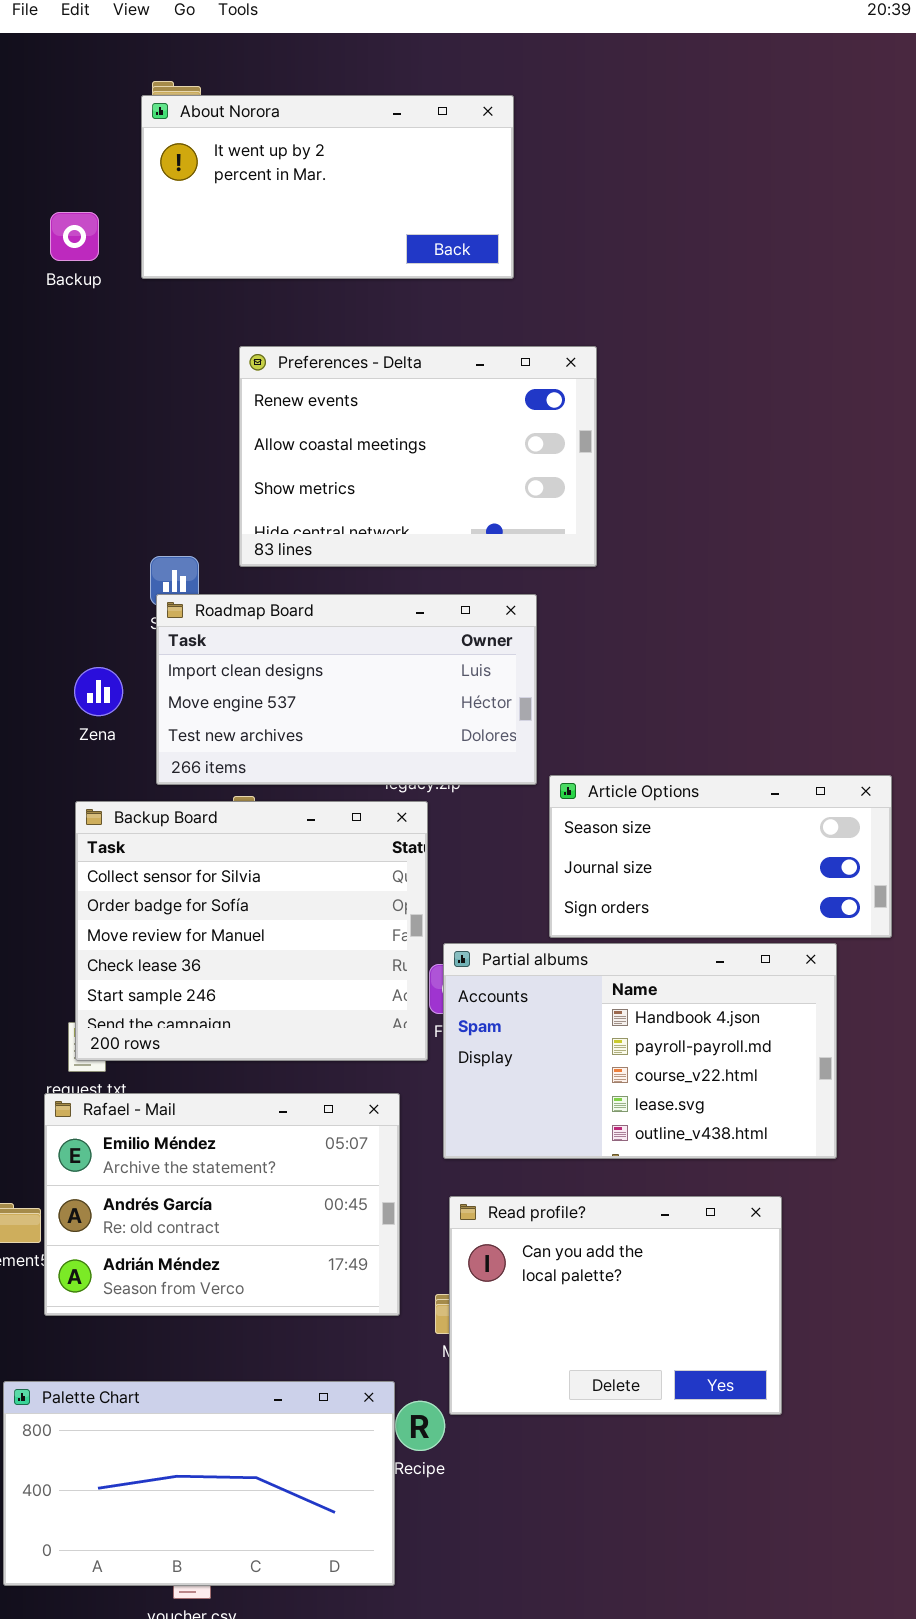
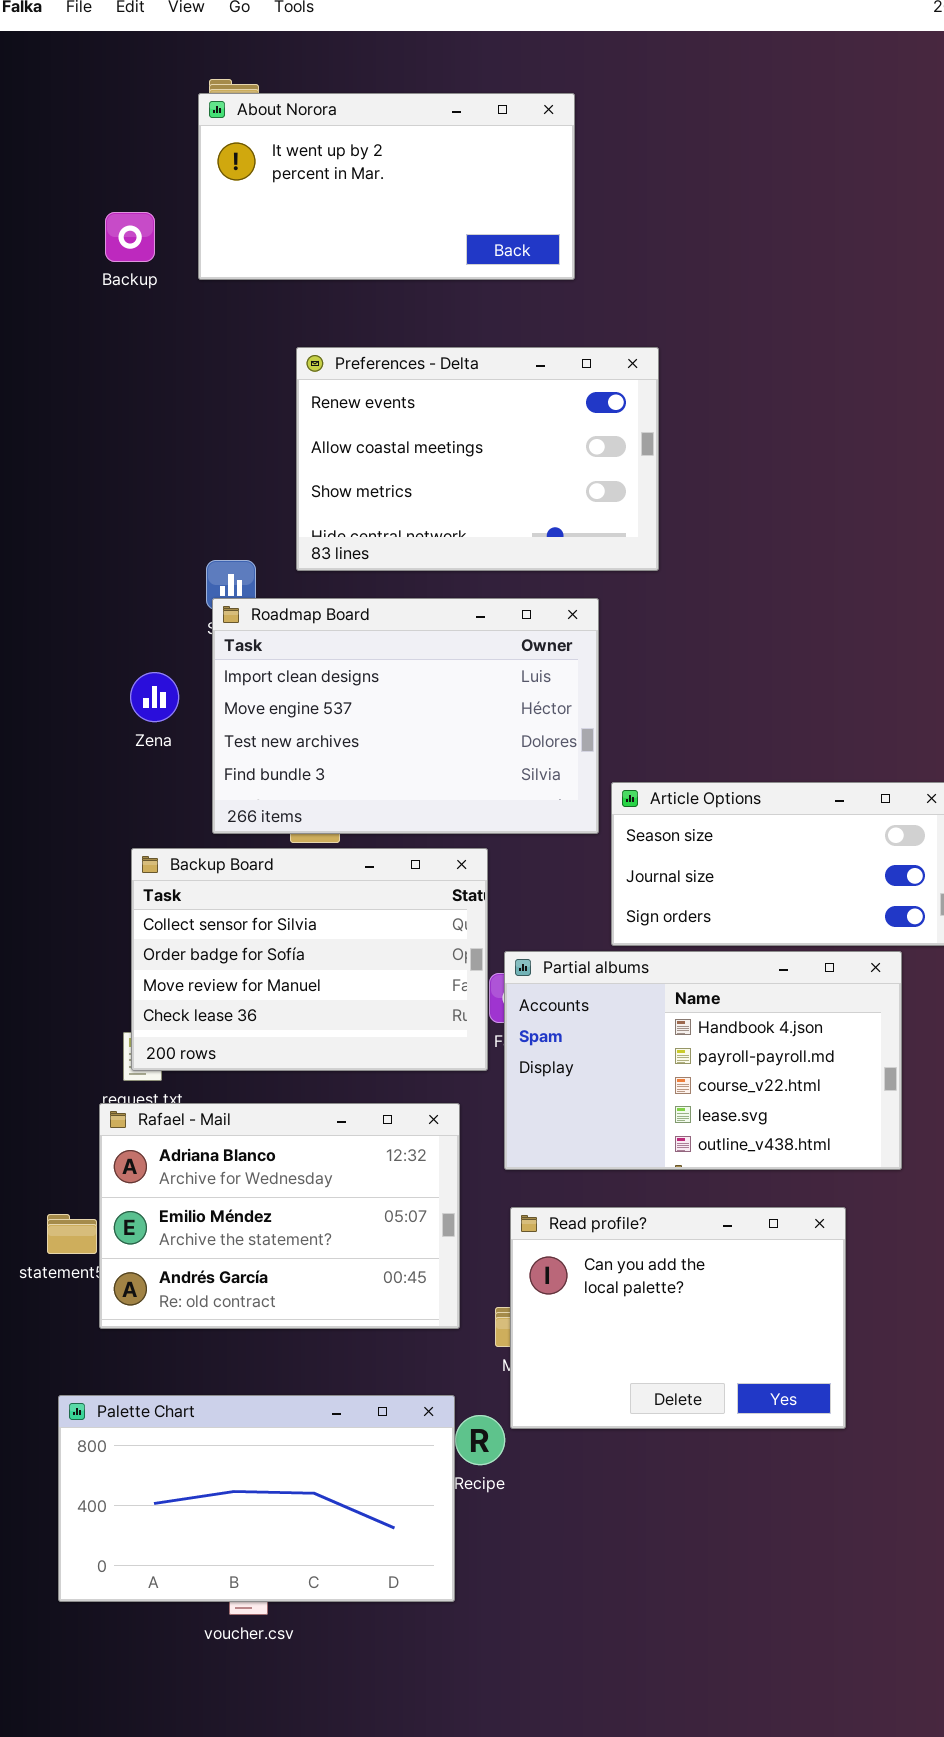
Roadmap Board: [156,594,537,785] -> [212,598,599,834], resized
Backup Board: [75,801,428,1061] -> [131,848,488,1071], resized
Rafael - Mail: [44,1093,400,1316] -> [99,1103,460,1329], scrolled up 1 row

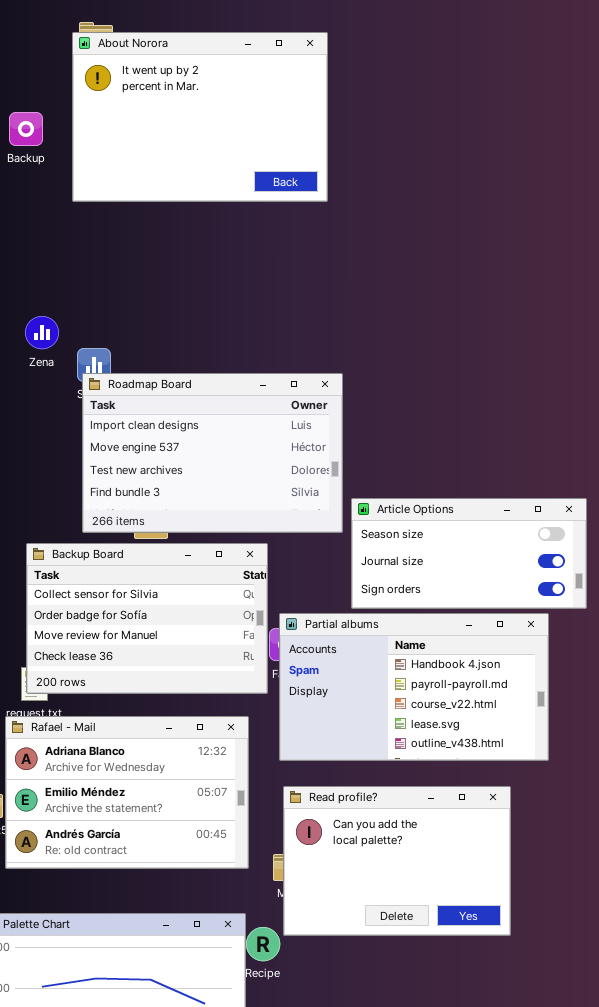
About Norora: [198,93,575,280] -> [72,32,328,202], resized
Preferences - Delta: [296,347,659,571] -> none, closed
Zena: [130,672,179,722] -> [25,316,59,349], moved

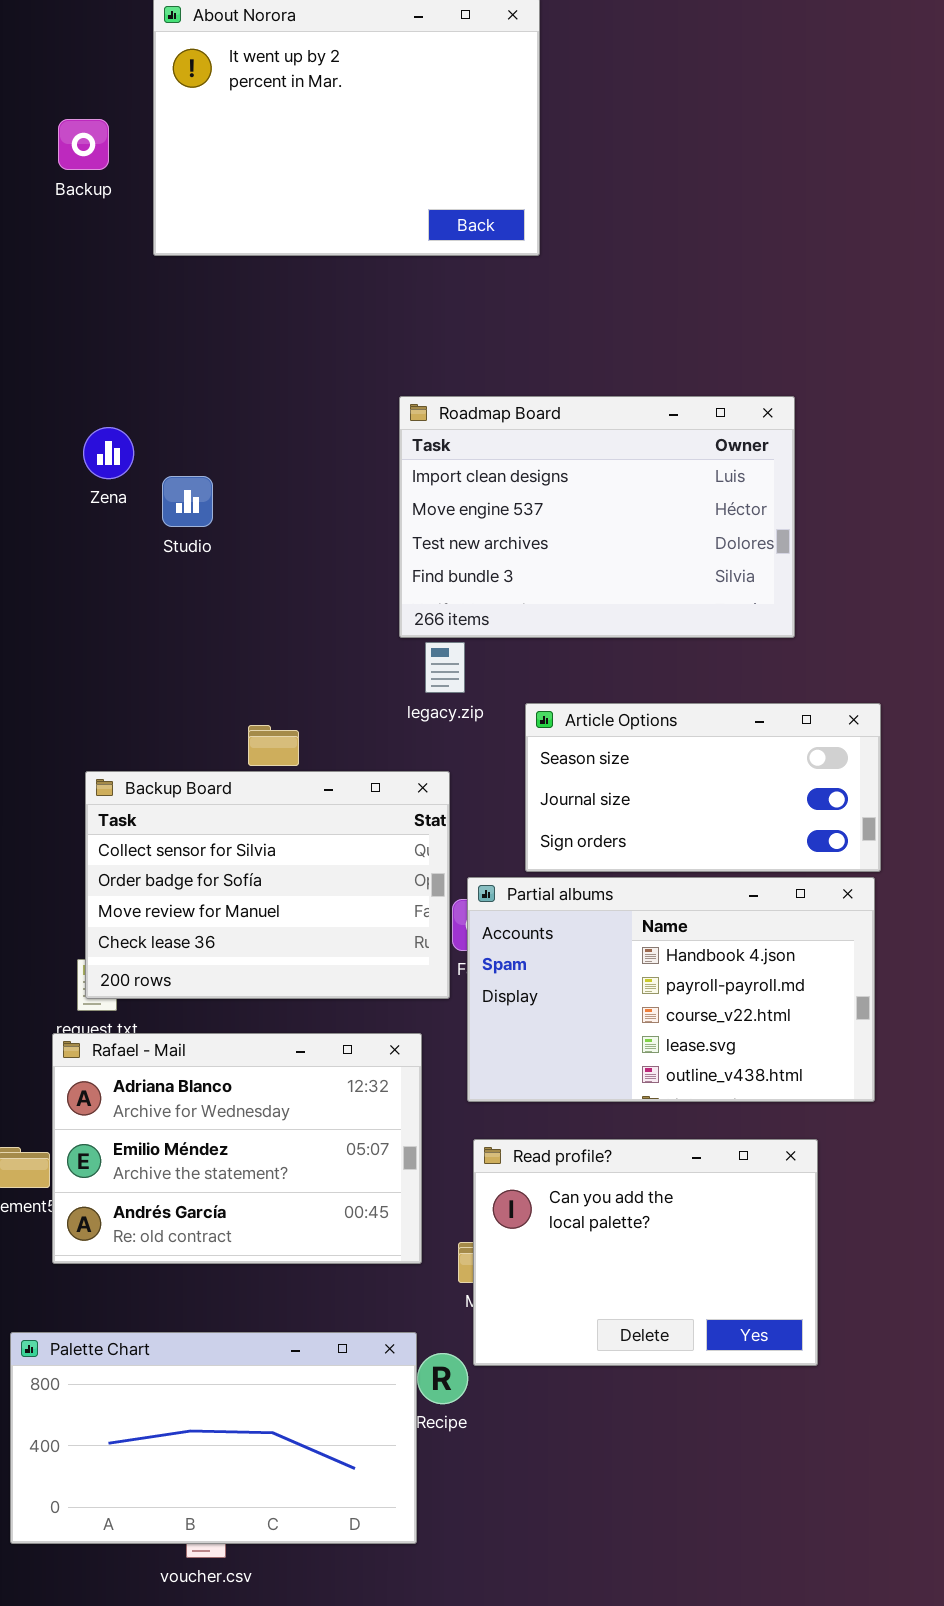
Roadmap Board: [82,373,343,533] -> [399,396,795,638], moved
Article Options: [351,498,587,609] -> [525,703,881,872], moved

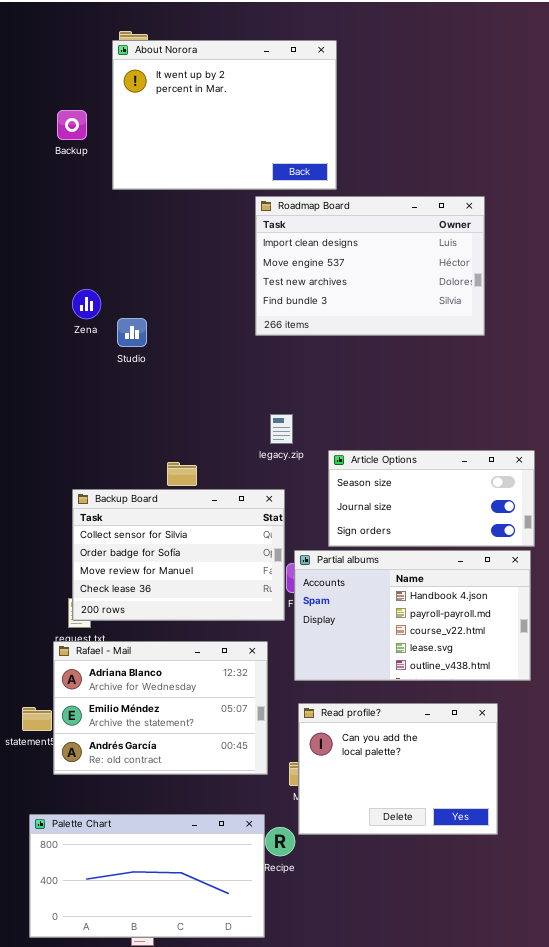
Roadmap Board: [399,396,795,638] -> [255,196,485,336], moved

